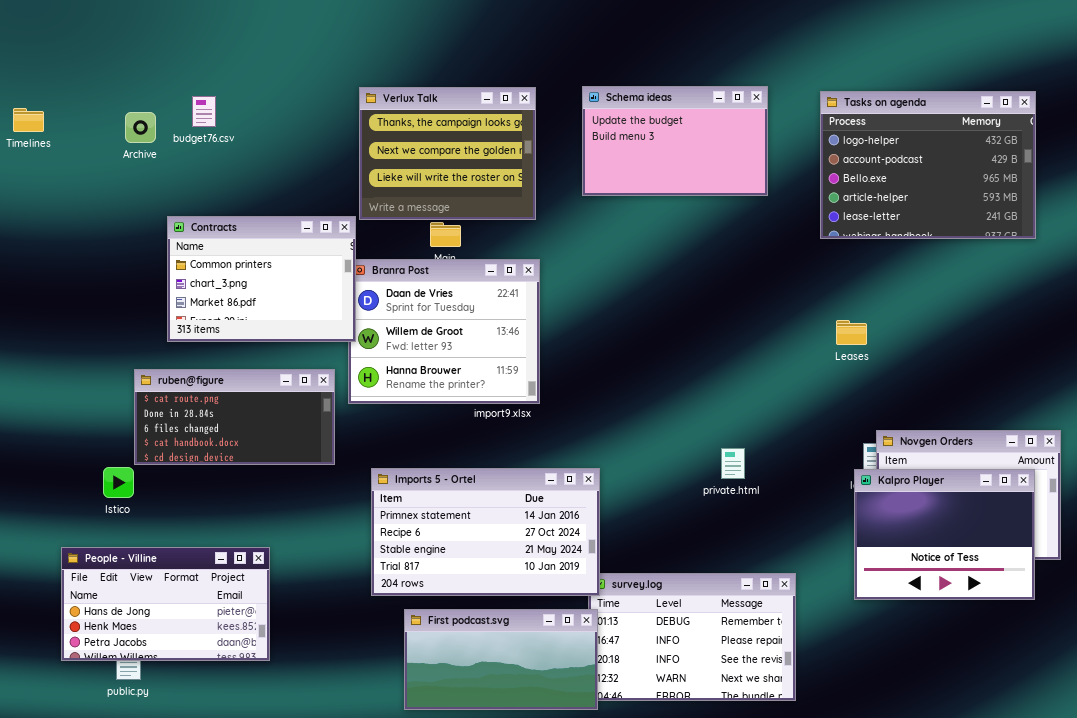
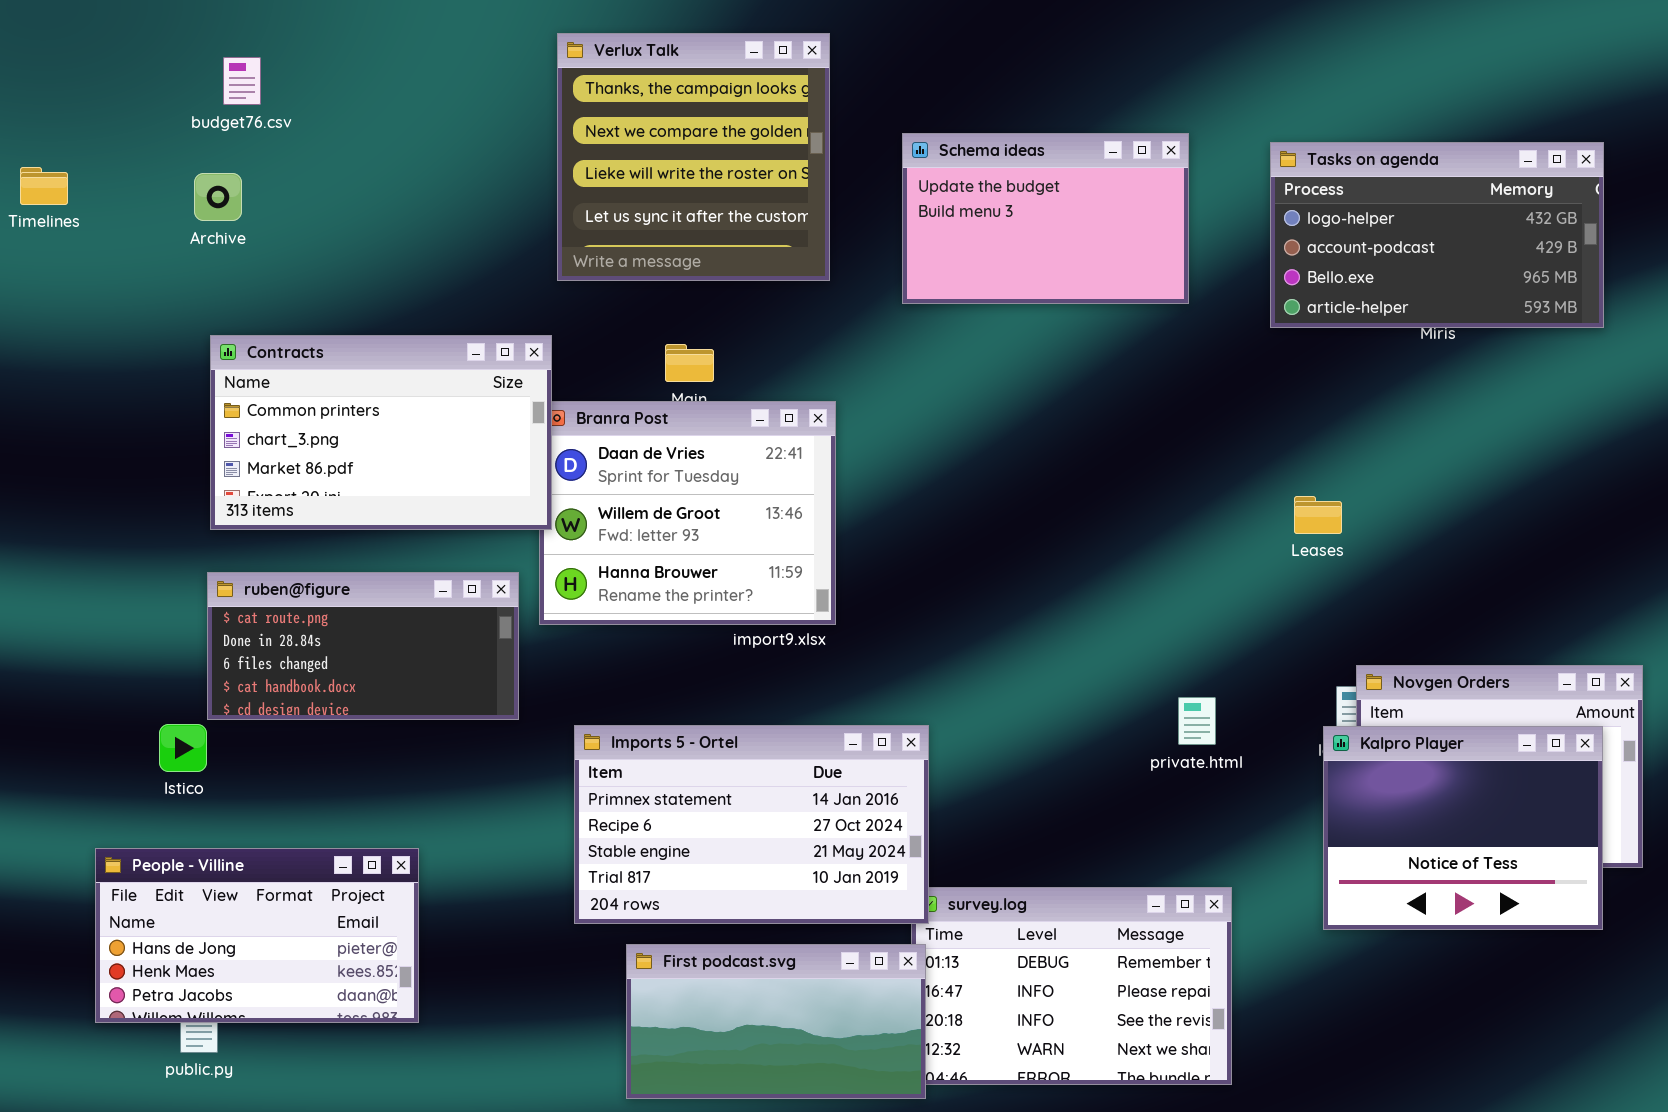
Verlux Talk: [359,87,536,220] -> [557,33,830,281], moved, resized
Tasks on agenda: [820,91,1036,239] -> [1270,142,1604,328], resized
budget76.csv: [192,96,216,127] -> [223,57,261,105], moved
Contracts: [167,216,356,342] -> [210,335,552,530], resized
private.html: [721,448,745,479] -> [1178,697,1216,745], moved

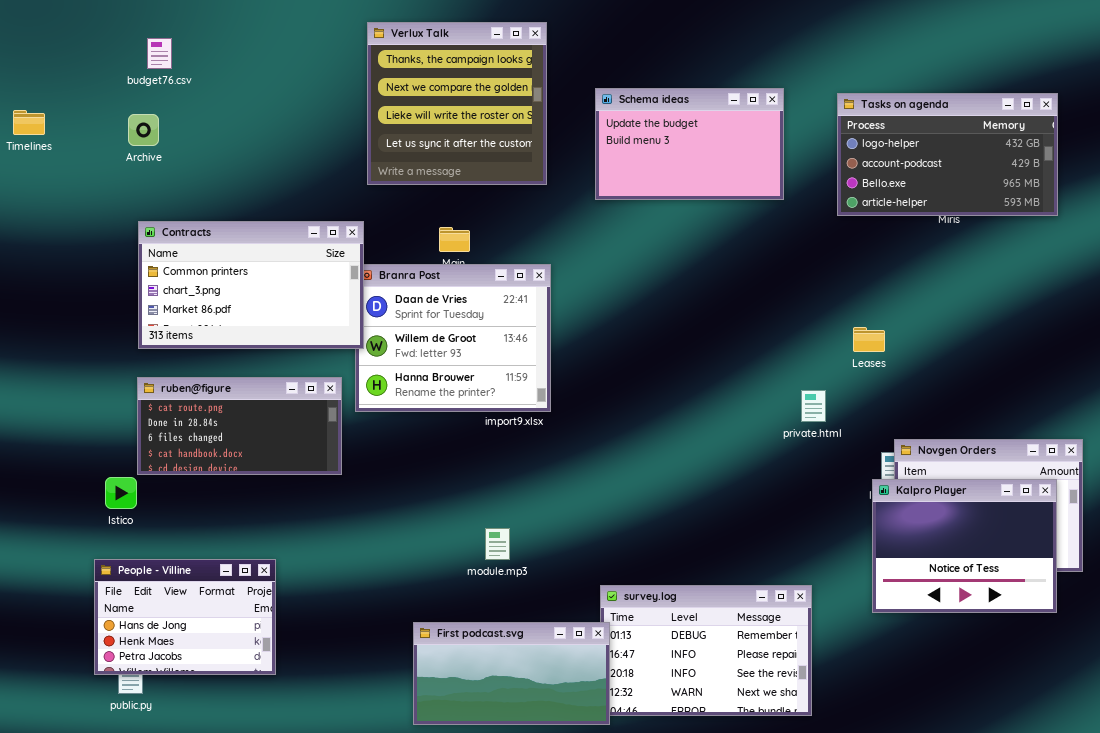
private.html: [1178,697,1216,745] -> [801,390,826,422], moved
Imports 5 - Ortel: [574,725,929,924] -> none, closed
People - Villine: [95,848,419,1023] -> [94,559,276,675], resized

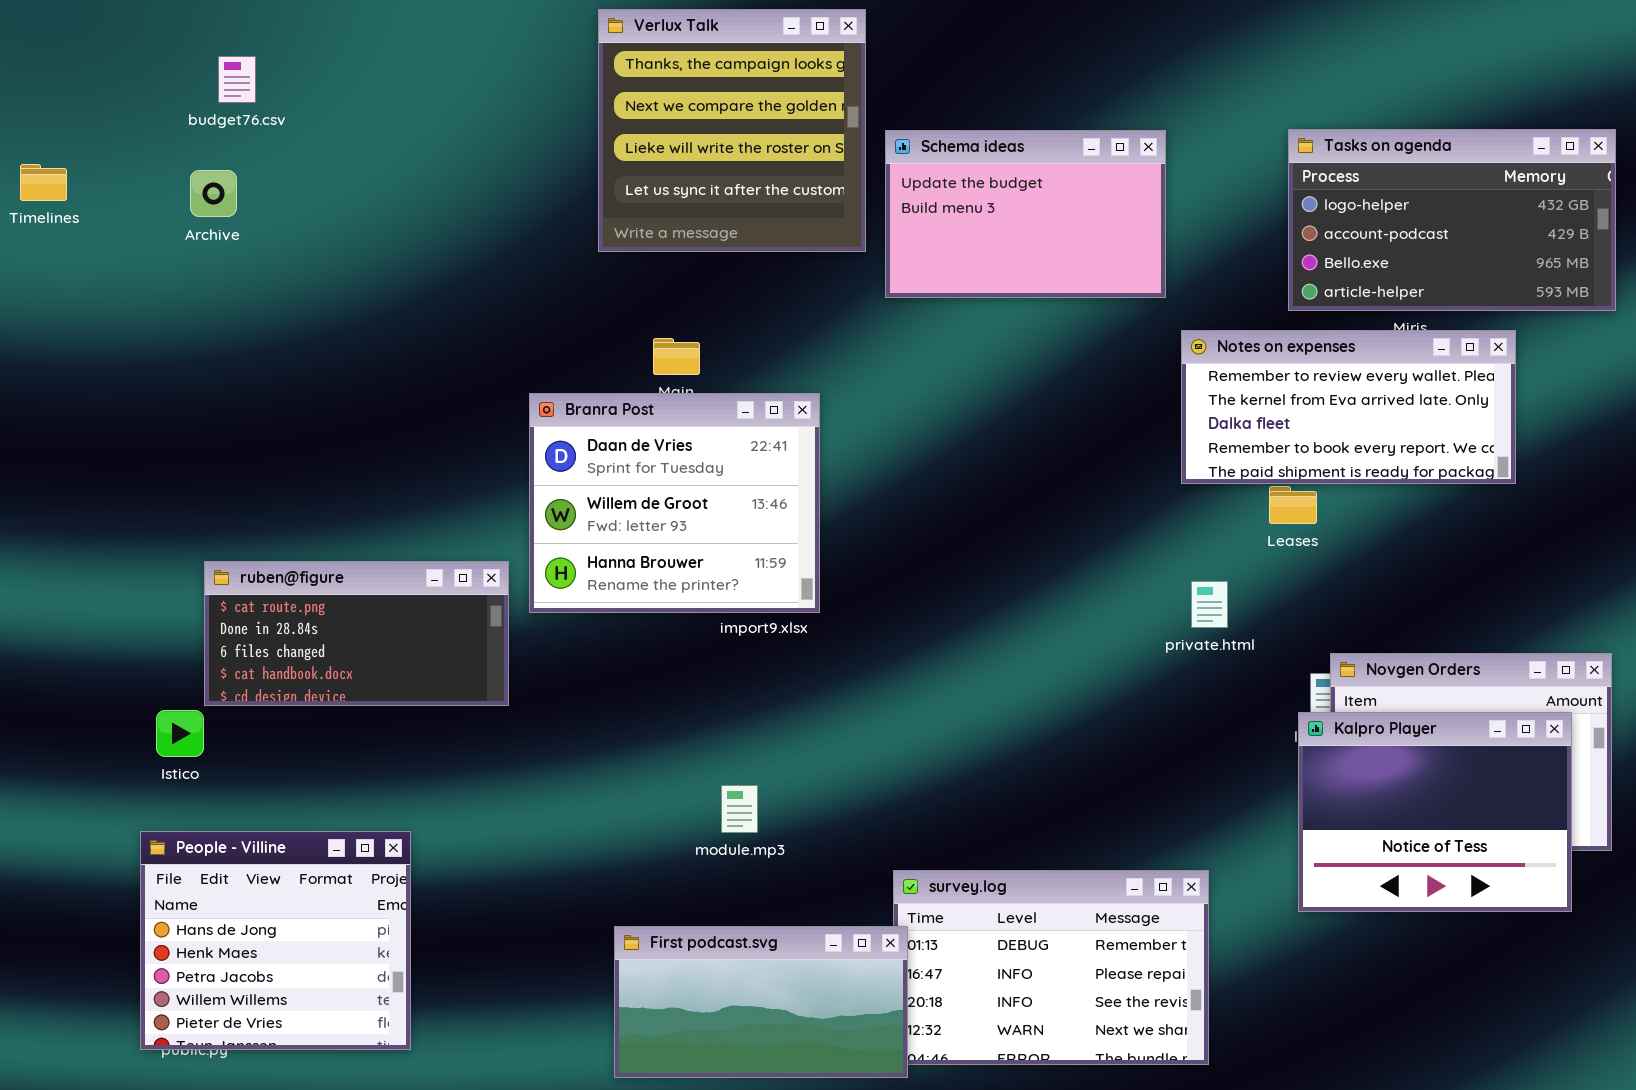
Verlux Talk: [367,22,547,185] -> [598,9,866,252], moved
Tasks on agenda: [837,93,1058,216] -> [1288,129,1616,311], moved
Contracts: [138,221,364,349] -> none, closed
Notes on expenses: none -> [1181,330,1516,484], opened
People - Villine: [94,559,276,675] -> [140,831,411,1050], resized

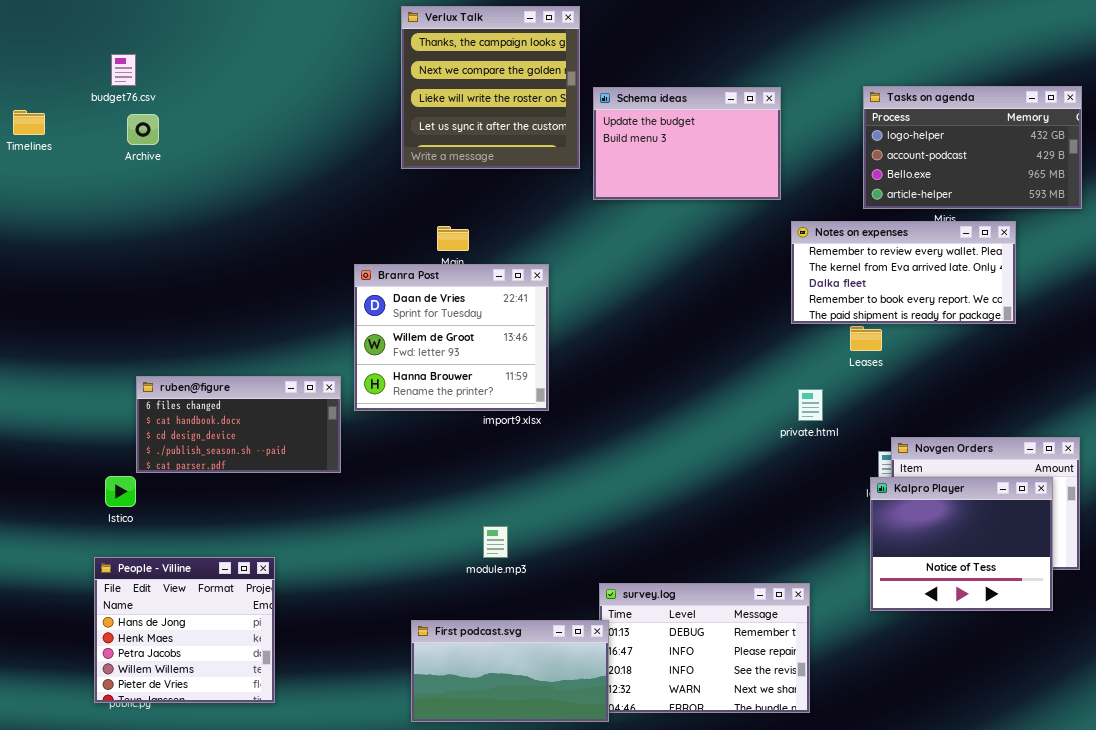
budget76.csv: [218,56,256,103] -> [111,54,136,86], moved
ruben@figure: [204,561,509,706] -> [136,376,341,473], scrolled down 2 rows

